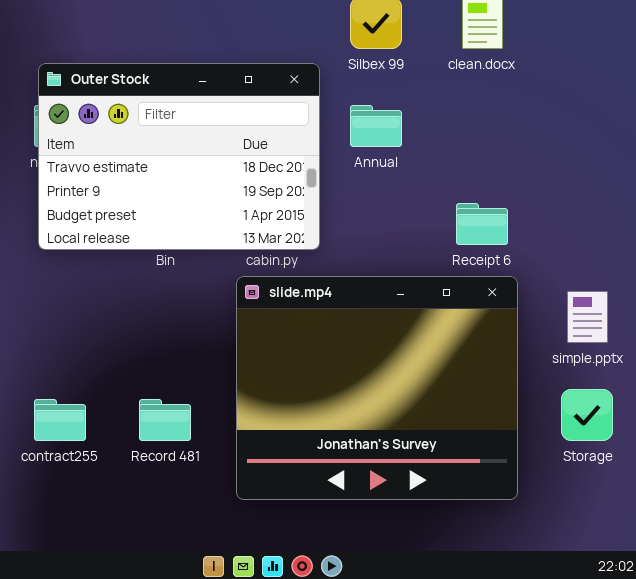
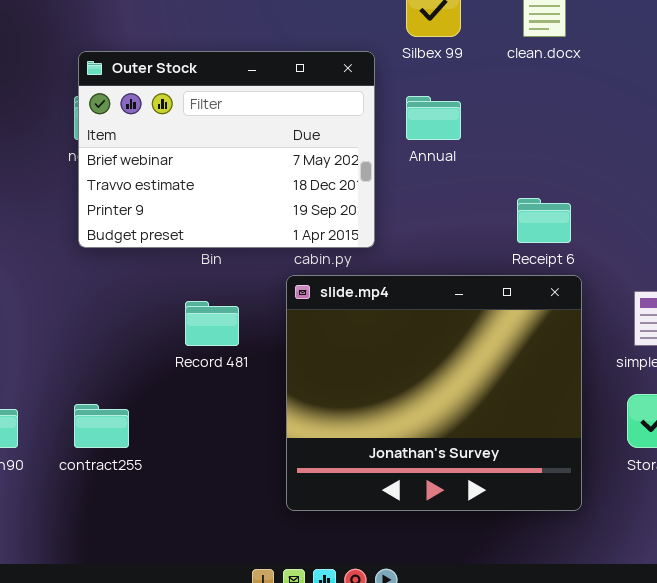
Outer Stock: [38,63,320,250] -> [78,51,375,248], scrolled up 1 row
Record 481: [139,399,191,441] -> [185,301,239,346], moved

